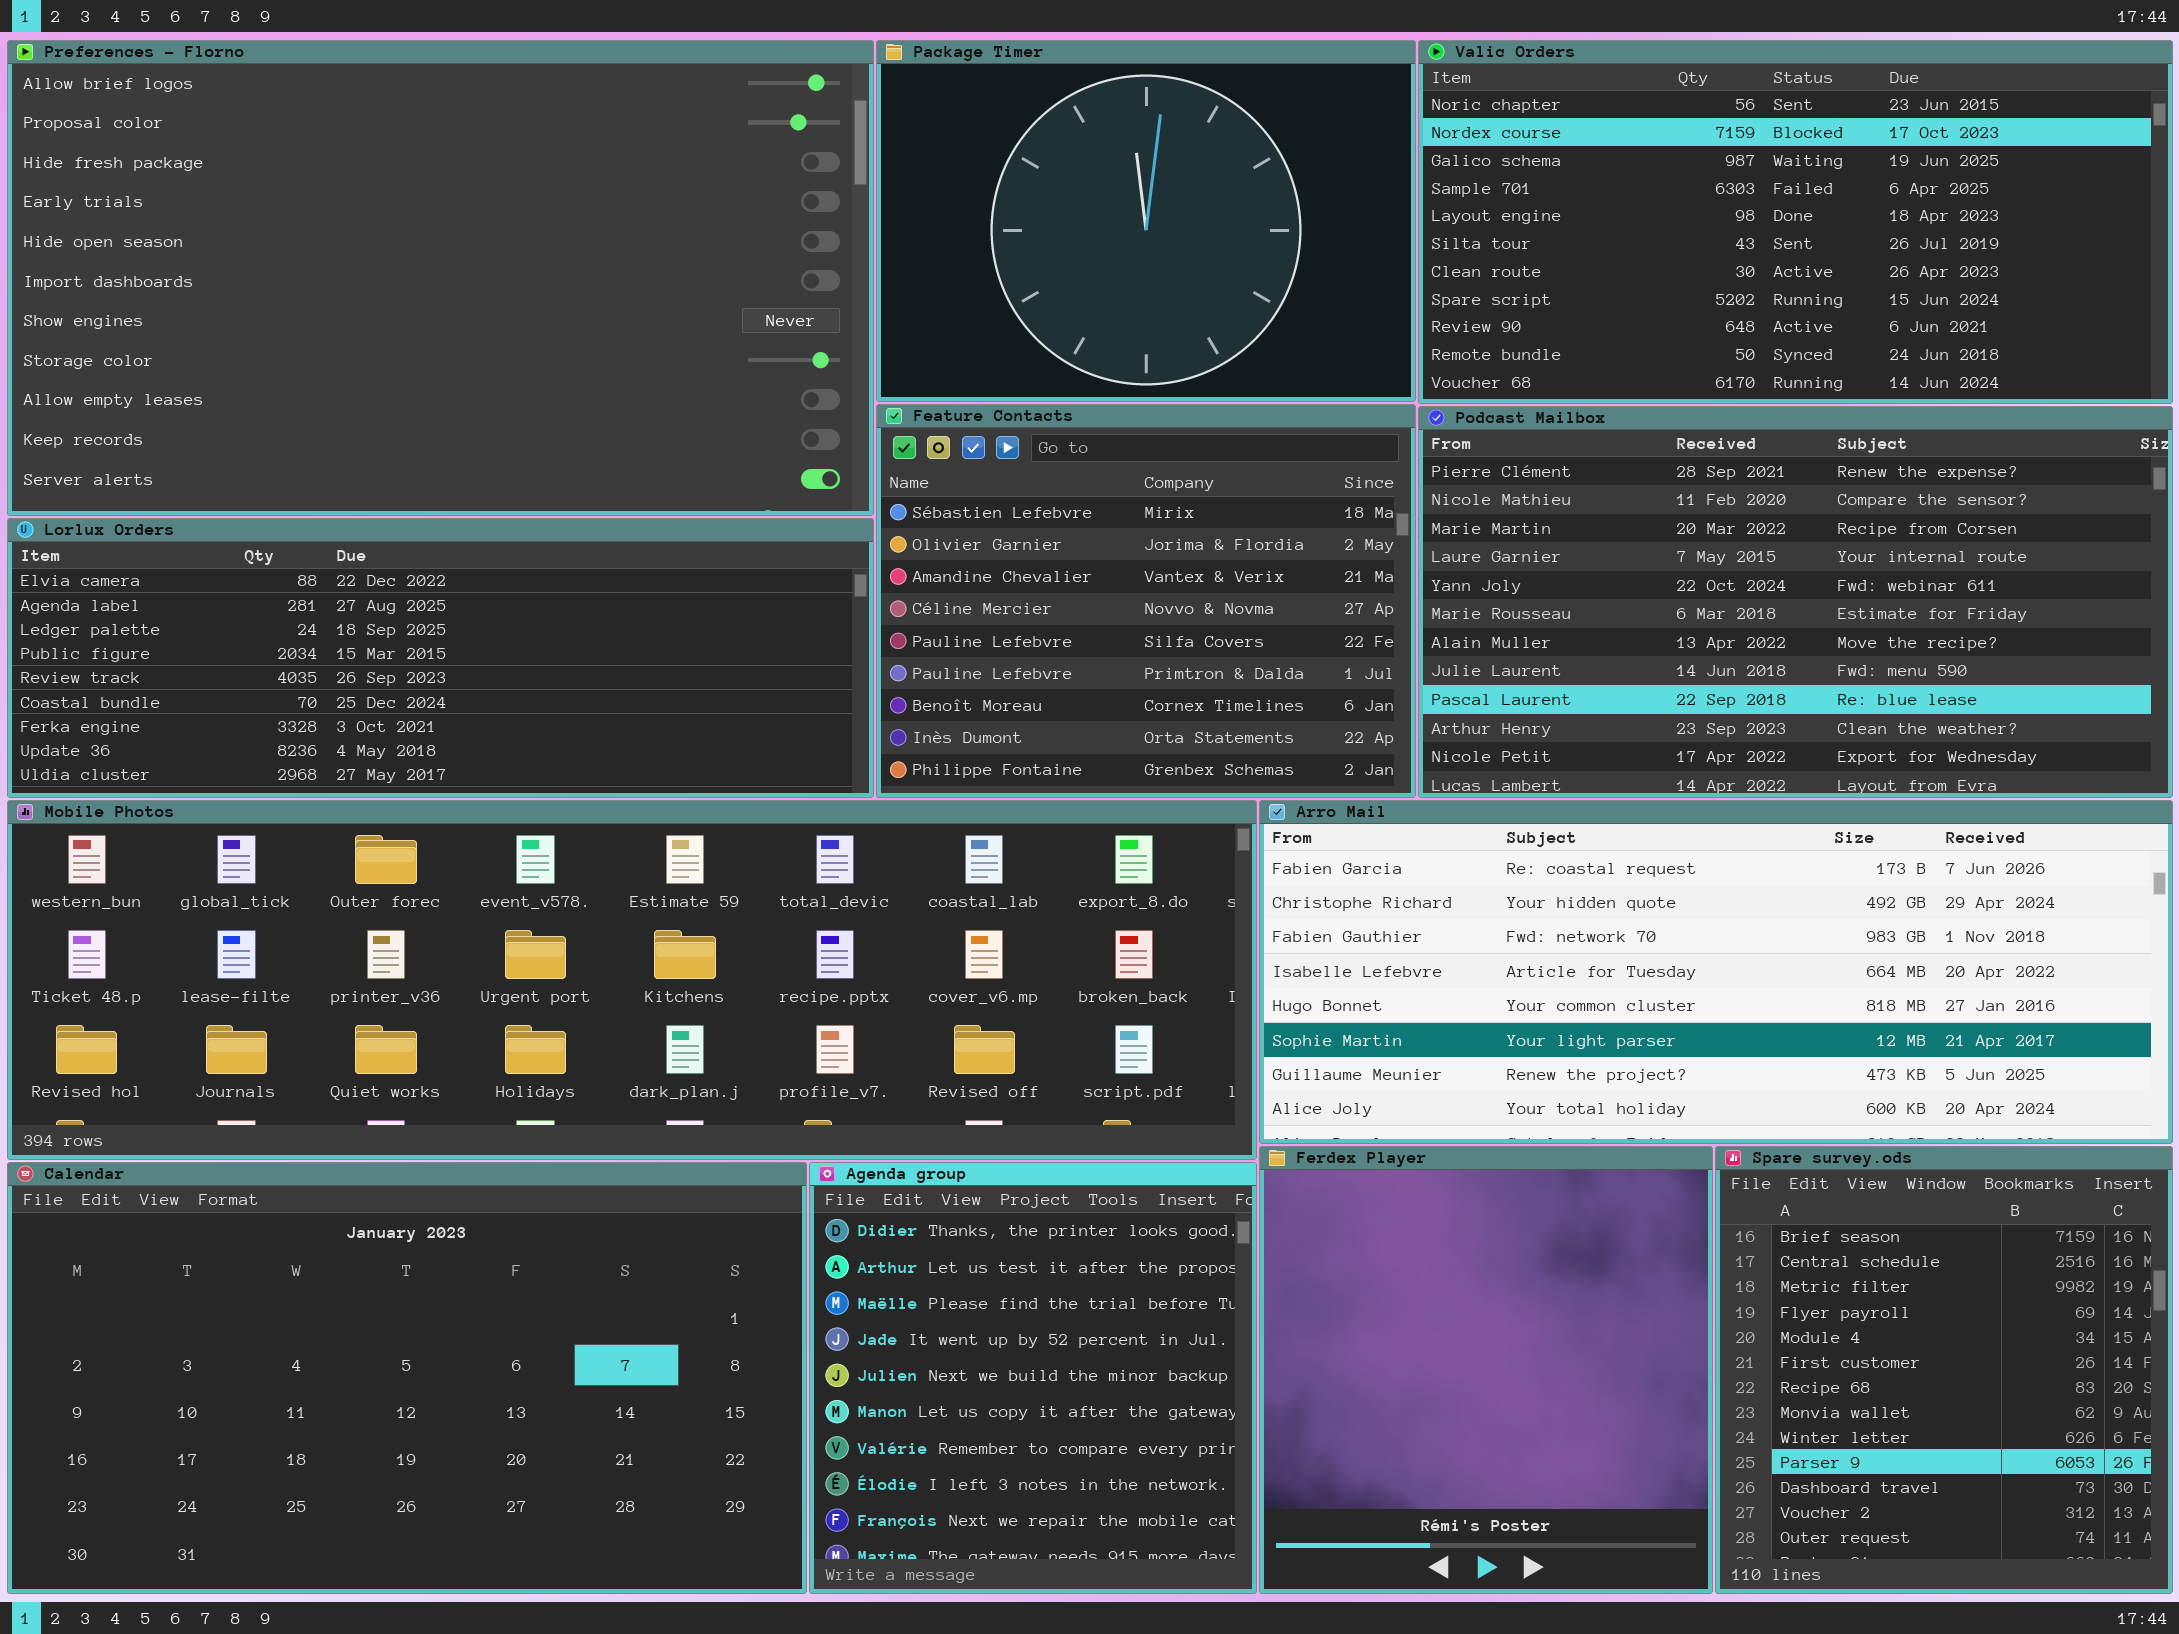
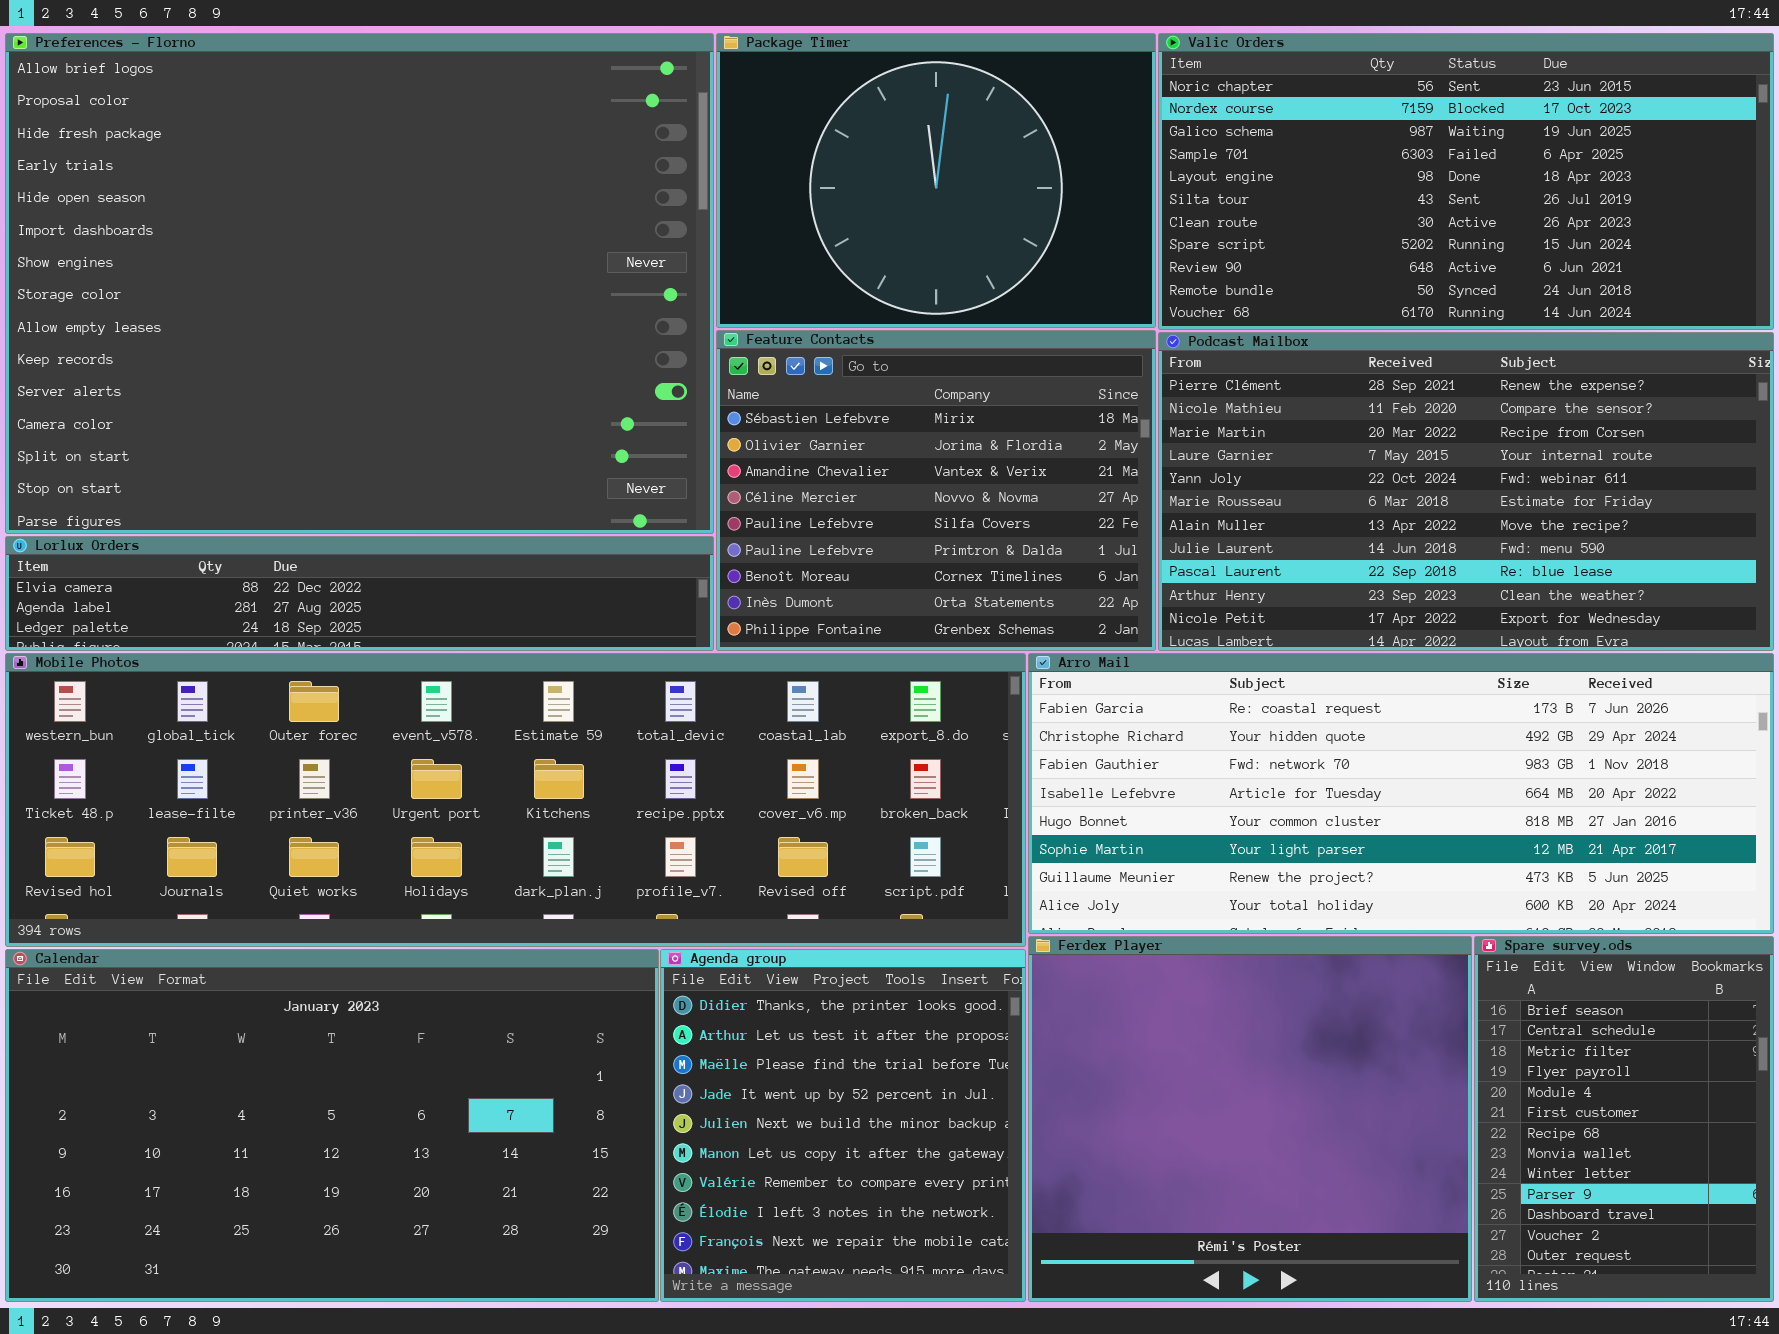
Preferences - Florno: [7,40,874,516] -> [5,33,714,534], resized
Lorlux Orders: [7,518,874,798] -> [5,536,714,651], resized
Ferdex Player: [1259,1146,1713,1594] -> [1028,936,1472,1302], resized
Spare survey.ods: [1715,1146,2173,1594] -> [1474,936,1774,1302], resized

